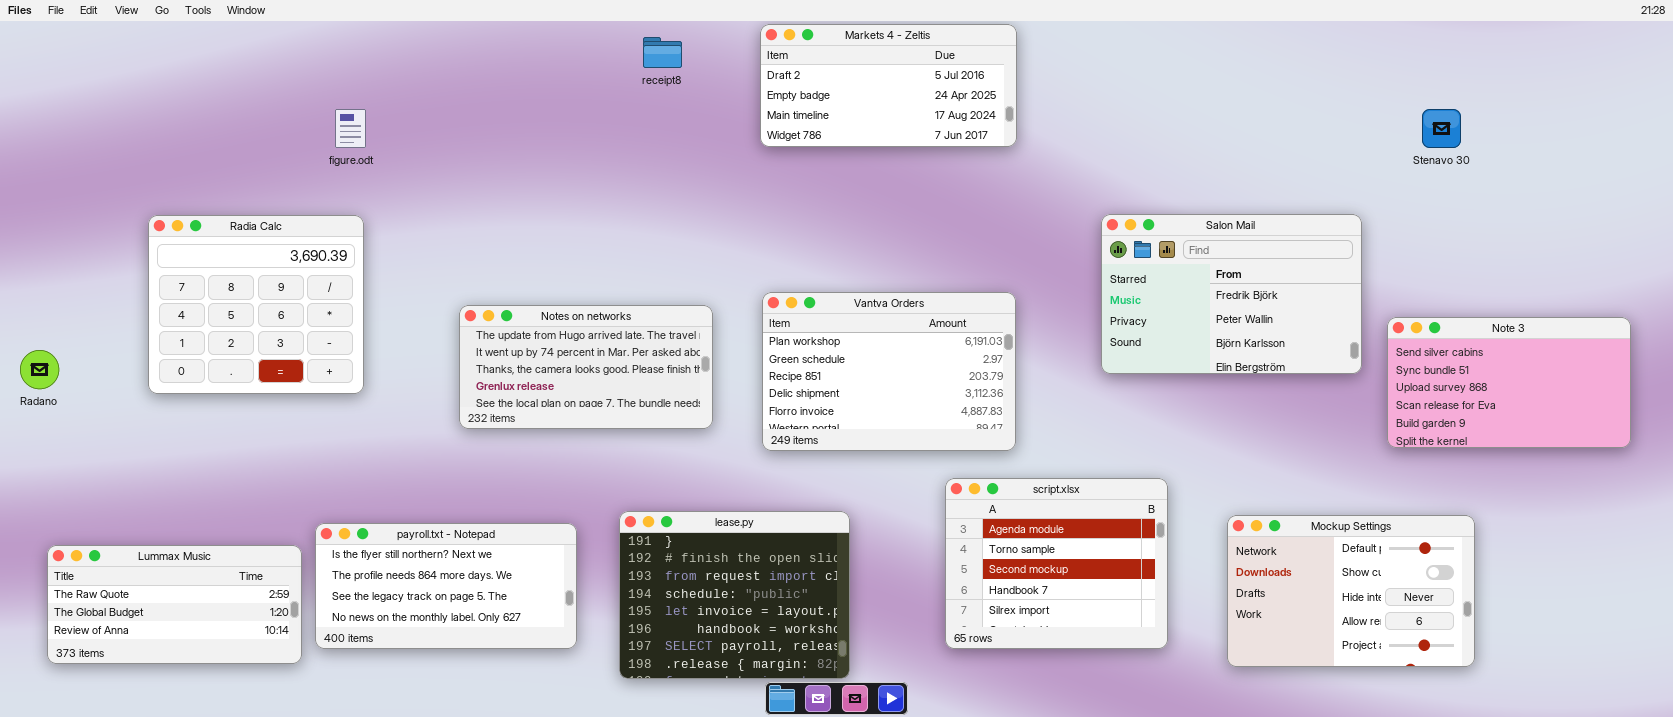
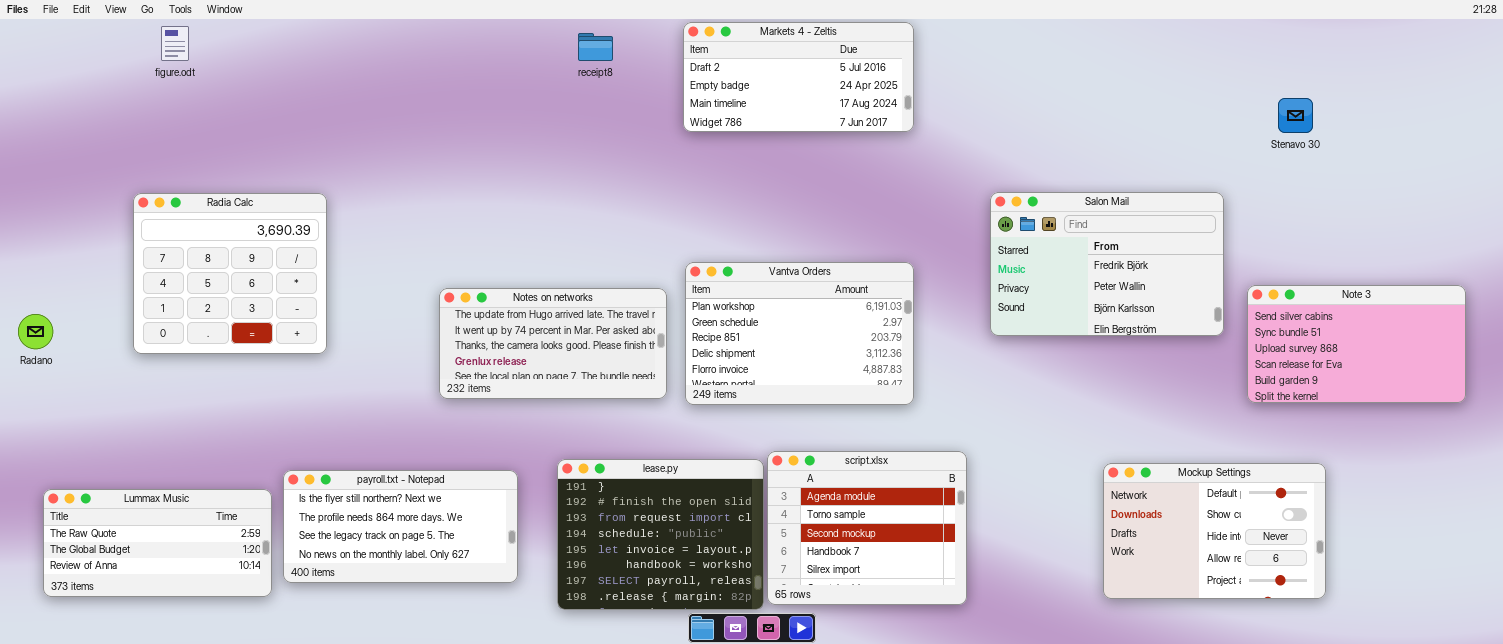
figure.odt: [335,109,366,148] -> [161,26,189,61], moved
Notes on networks: [459,305,713,429] -> [439,288,667,399], moved
script.xlsx: [945,478,1168,649] -> [767,451,967,605], moved

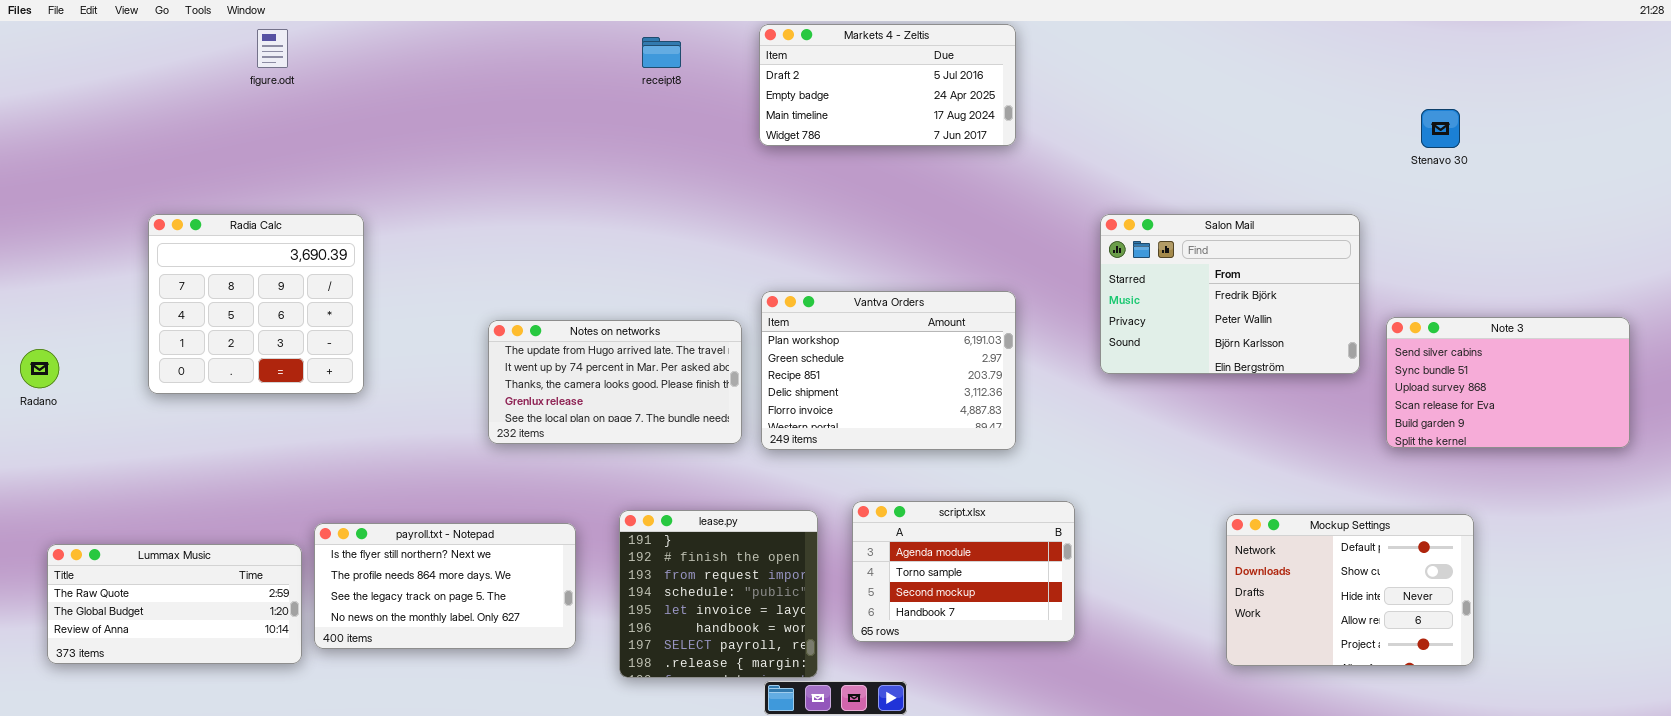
figure.odt: [161,26,189,61] -> [257,29,288,68], moved
script.xlsx: [767,451,967,605] -> [852,501,1075,642], resized
lease.py: [557,459,764,610] -> [619,510,818,678], resized

